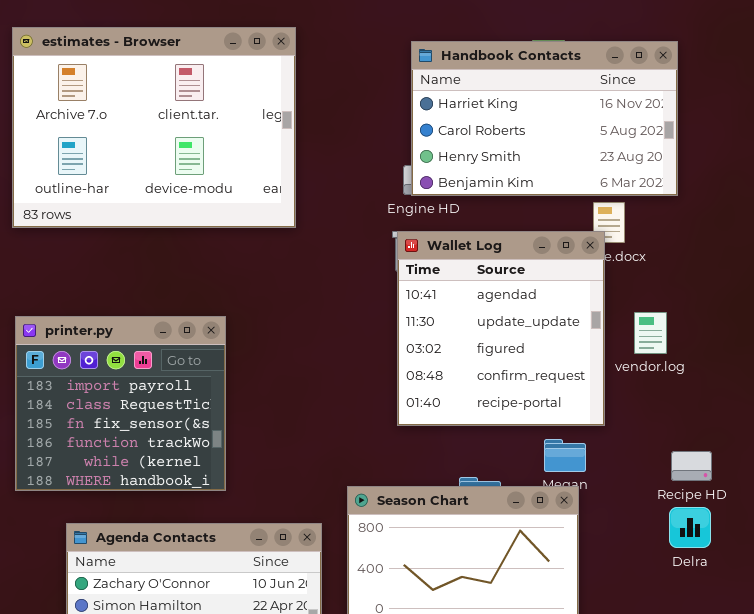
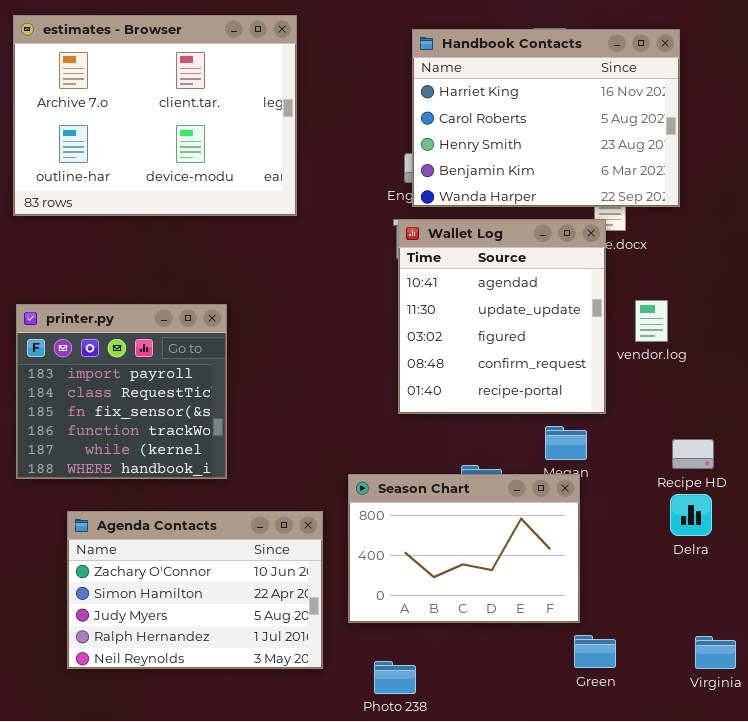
Handbook Contacts: [411,41,678,196] -> [412,29,680,207], resized

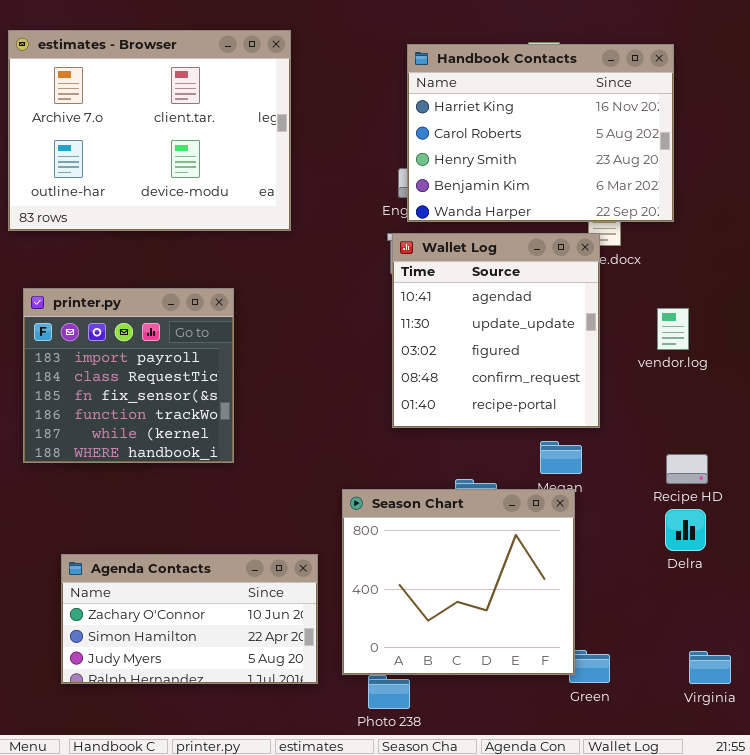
vendor.log: [635,300,668,342] -> [657,308,689,350], moved
printer.py: [16,304,227,479] -> [23,288,234,463], moved
Season Chart: [348,474,580,623] -> [342,489,575,675], resized
Agenda Contacts: [67,511,323,669] -> [61,554,318,684], resized

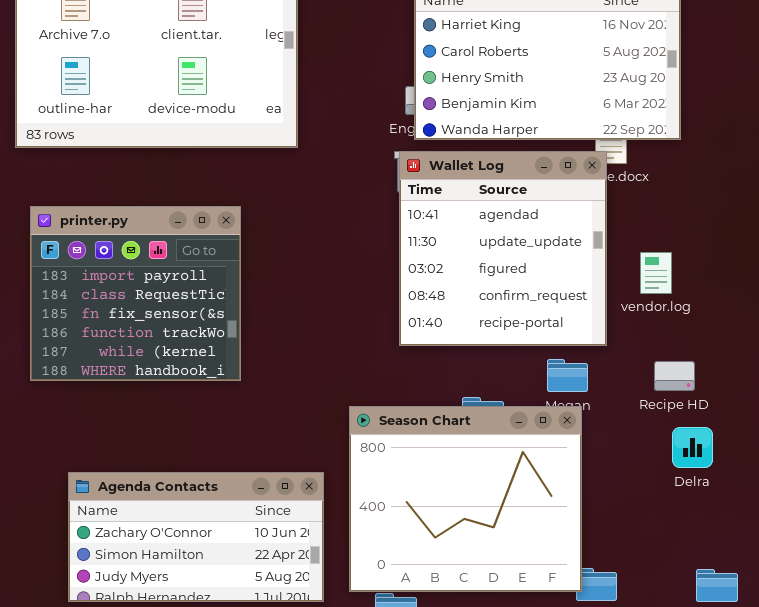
vendor.log: [657,308,689,350] -> [640,252,672,294], moved
Recipe HD: [666,454,708,484] -> [654,361,695,391], moved

